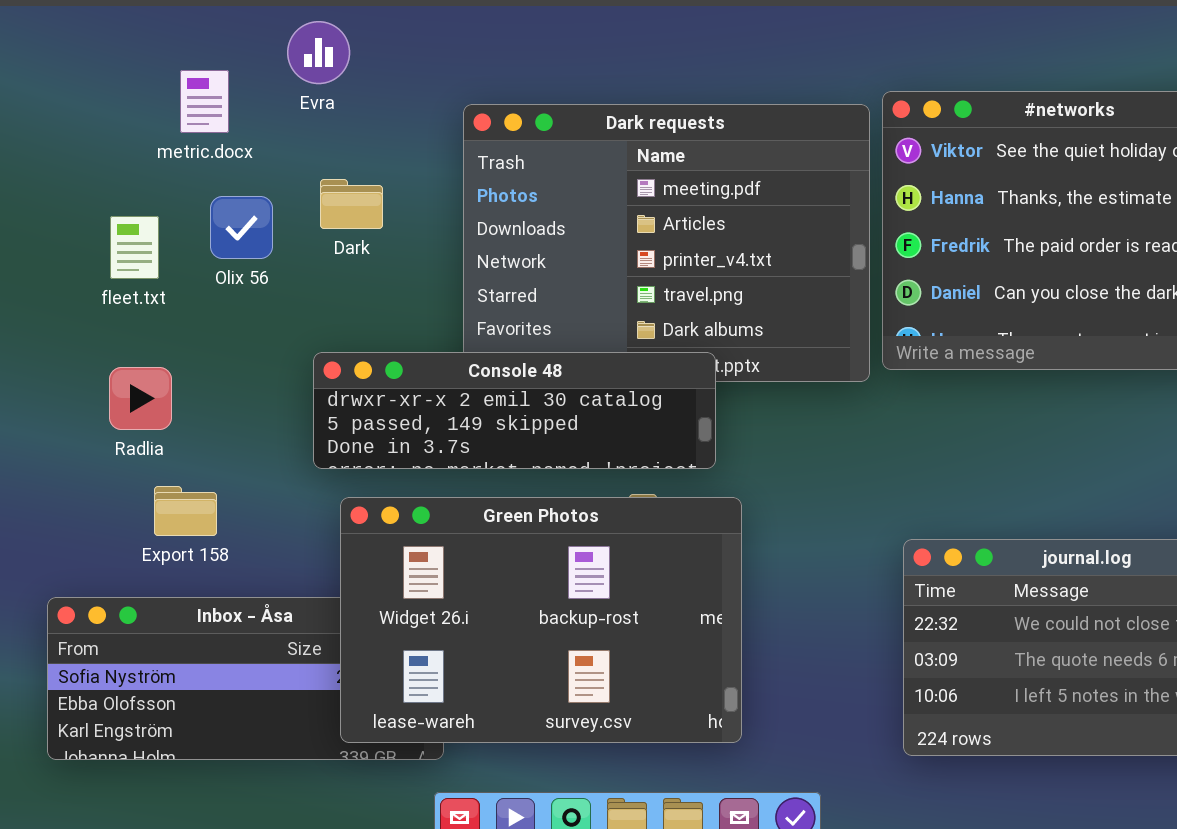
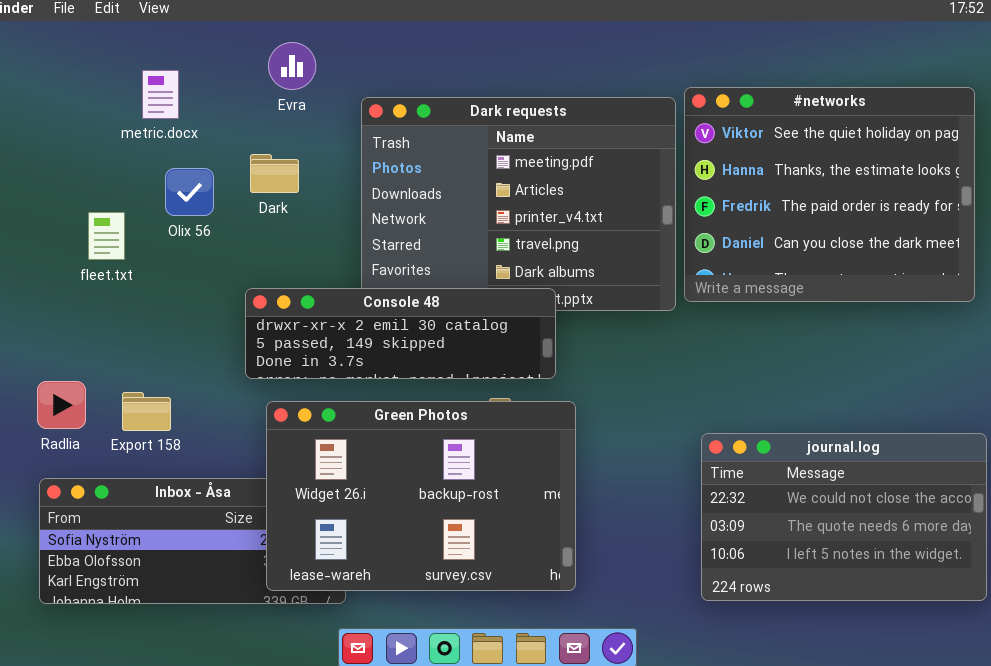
Evra: [287,21,350,84] -> [268,42,316,90], moved
fleet.txt: [110,216,159,279] -> [88,212,125,260], moved
Radlia: [109,367,172,430] -> [37,381,86,429], moved

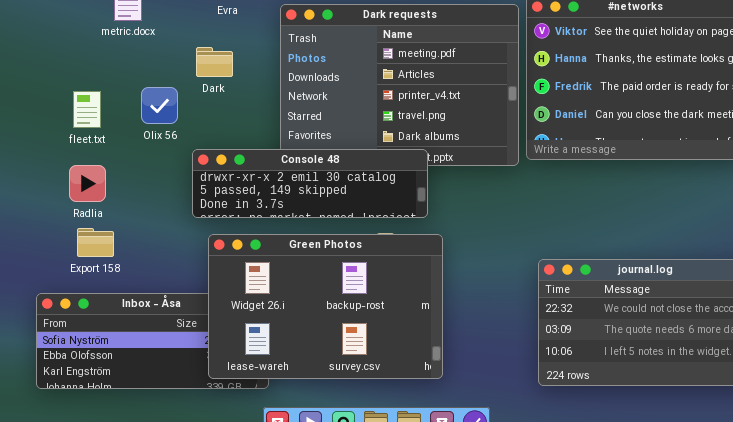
Olix 56: [165,168,214,216] -> [141,87,178,124], moved
Radlia: [37,381,86,429] -> [69,165,106,202], moved
Export 158: [122,392,171,431] -> [77,228,114,257], moved

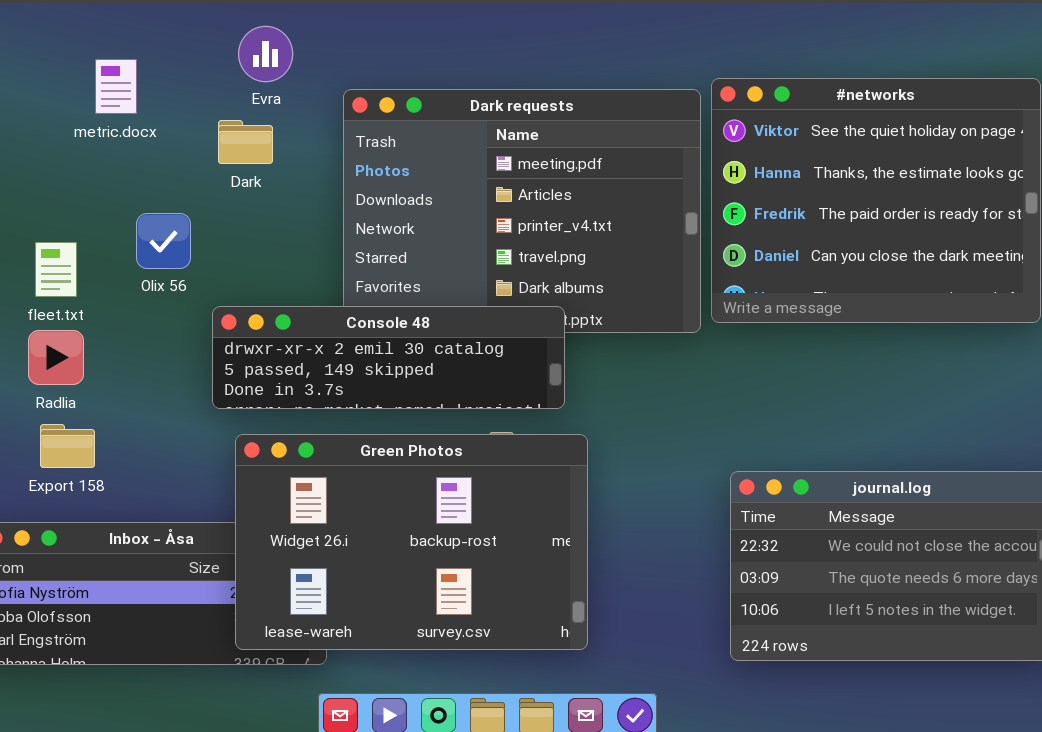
Dark: [196,47,233,77] -> [218,120,273,164], moved
fleet.txt: [73,91,101,128] -> [35,242,77,297], moved

